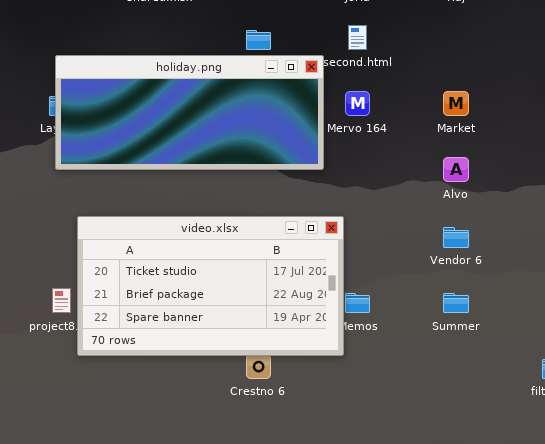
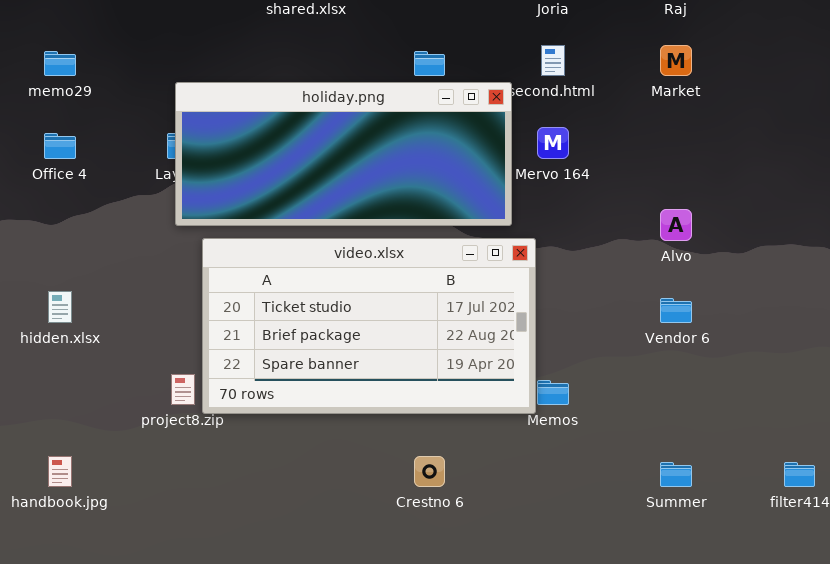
Market: [443,91,469,116] -> [660,45,692,76], moved
video.xlsx: [77,216,344,356] -> [202,238,536,414], moved
Summer: [443,293,469,313] -> [660,462,692,487], moved

